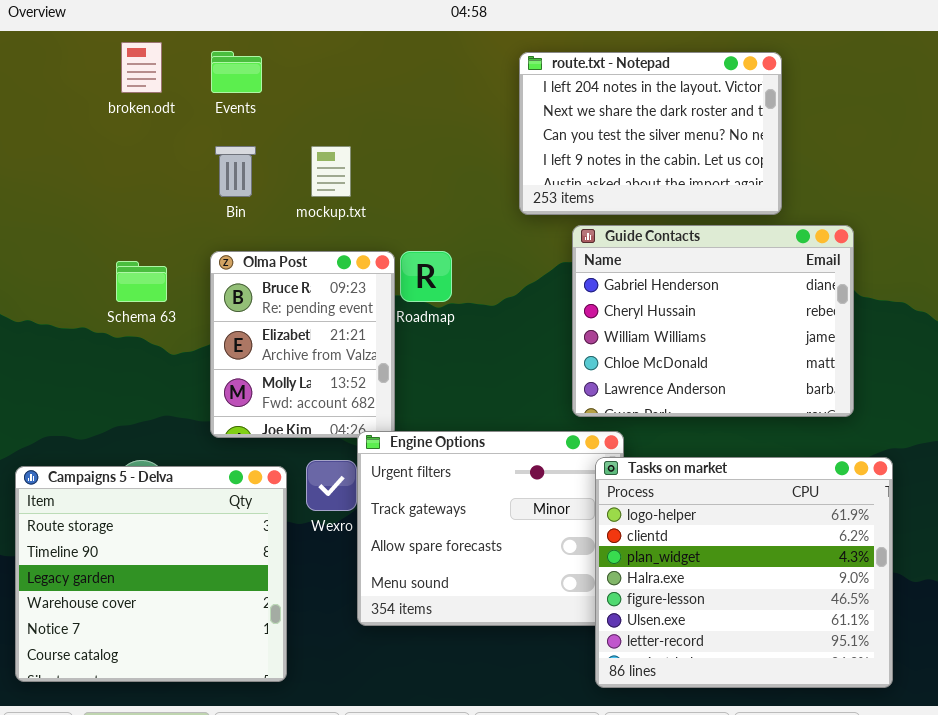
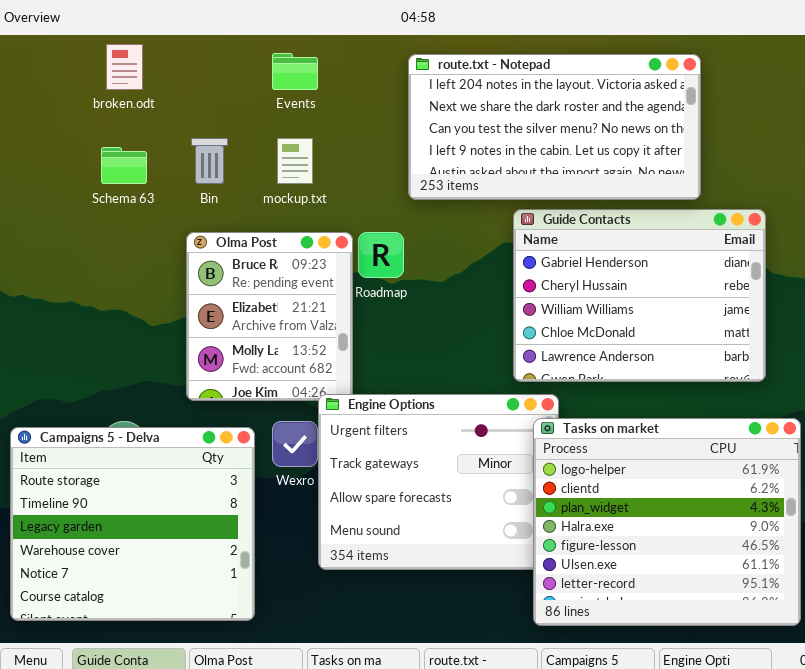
Events: [211,51,262,93] -> [272,53,318,90], moved
route.txt - Notepad: [519,52,782,215] -> [408,54,701,200], resized
Schema 63: [116,261,167,302] -> [101,147,147,184], moved

